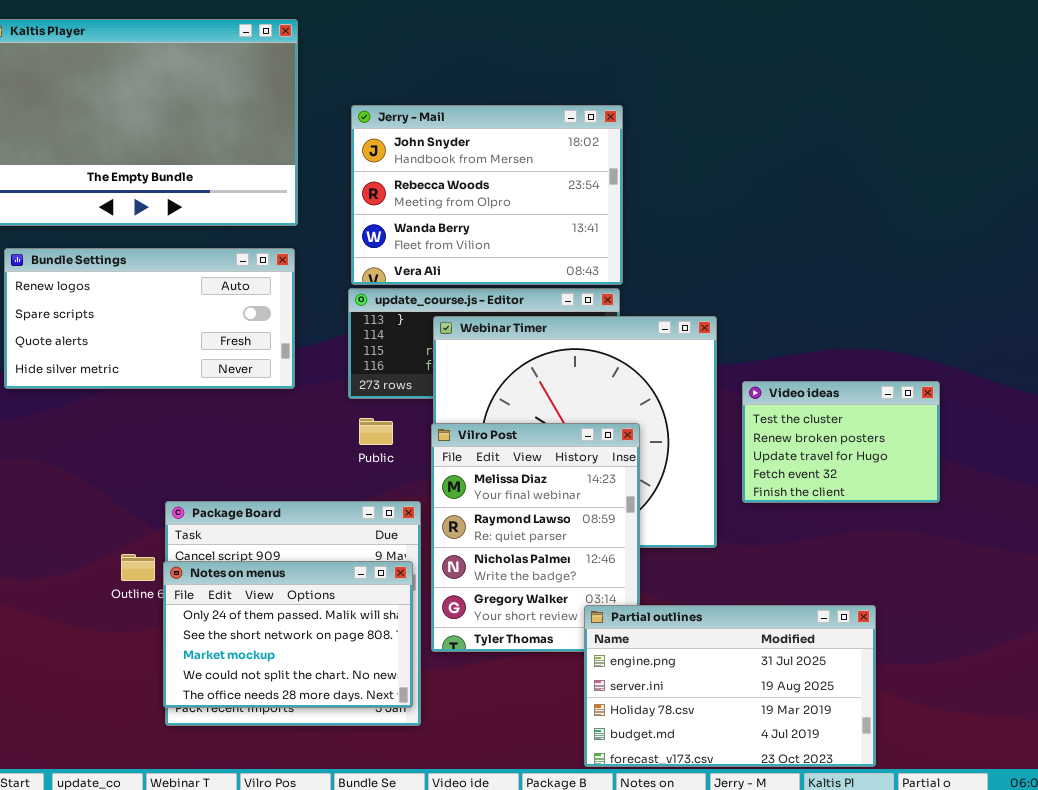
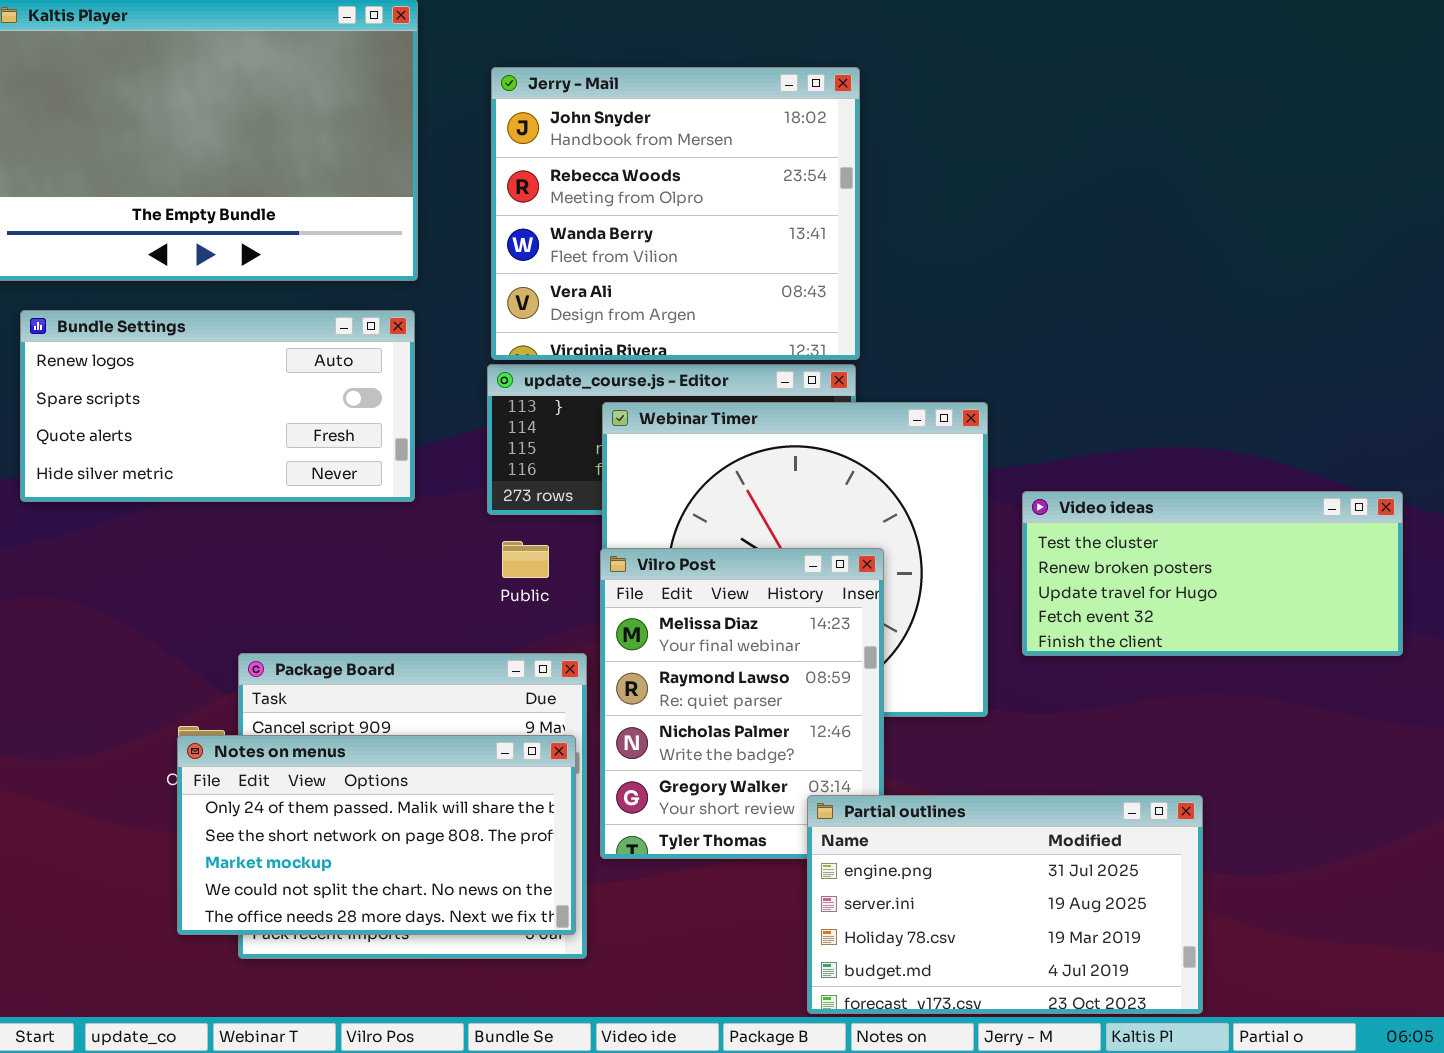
Jerry - Mail: [351,105,623,285] -> [491,67,860,360], resized
Video ideas: [742,381,940,503] -> [1022,491,1403,656], resized
Notes on menus: [163,561,413,708] -> [177,735,576,935], resized

